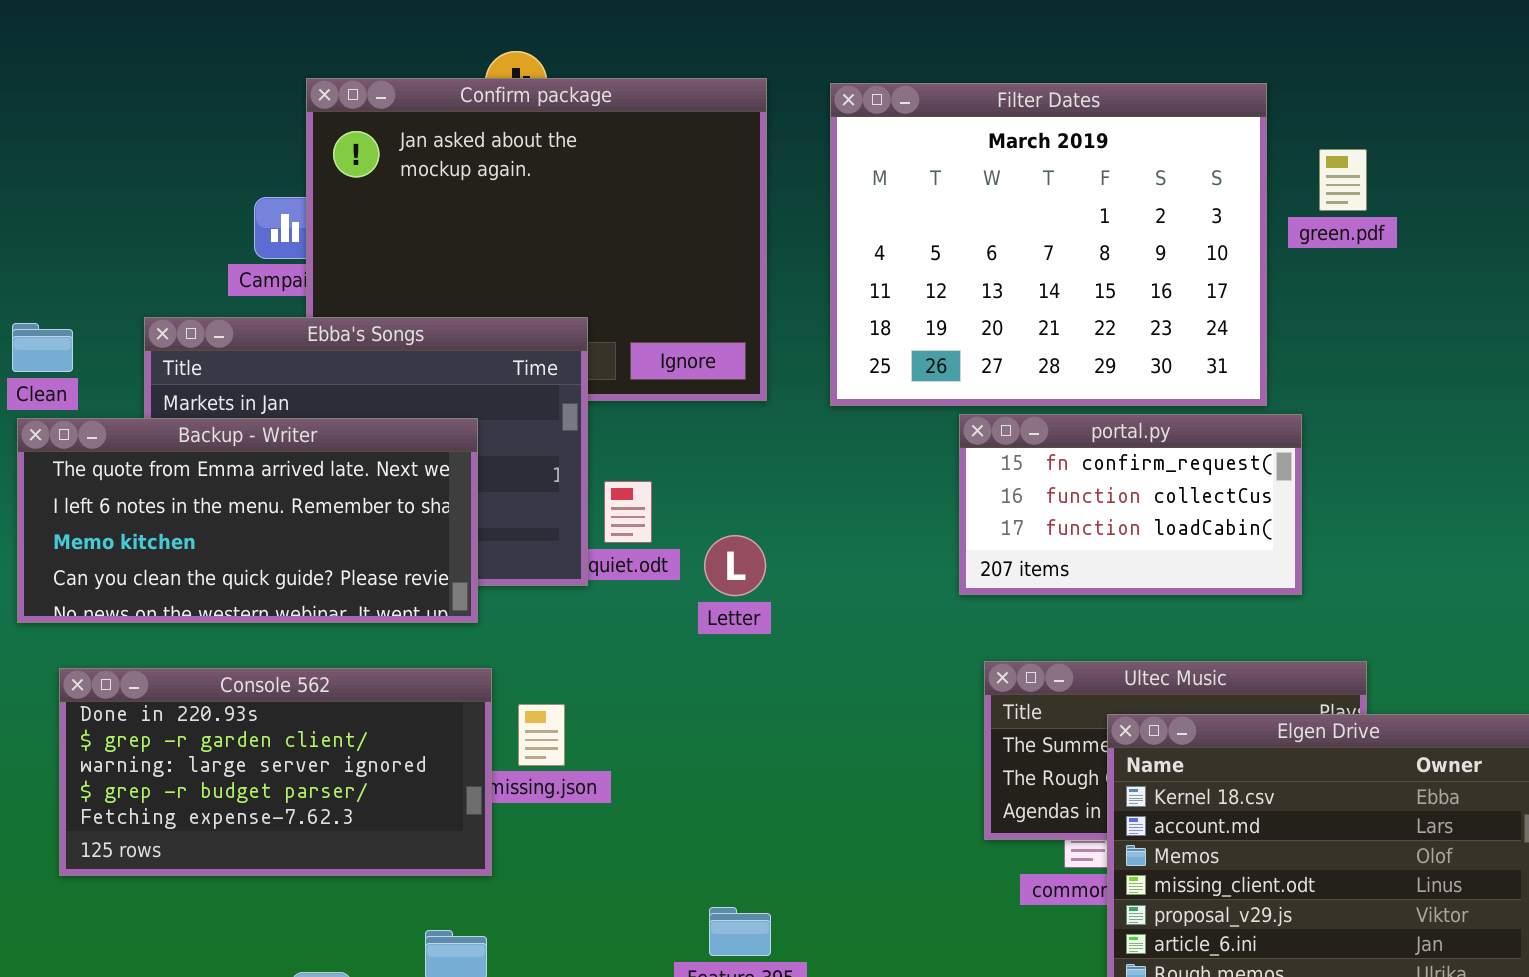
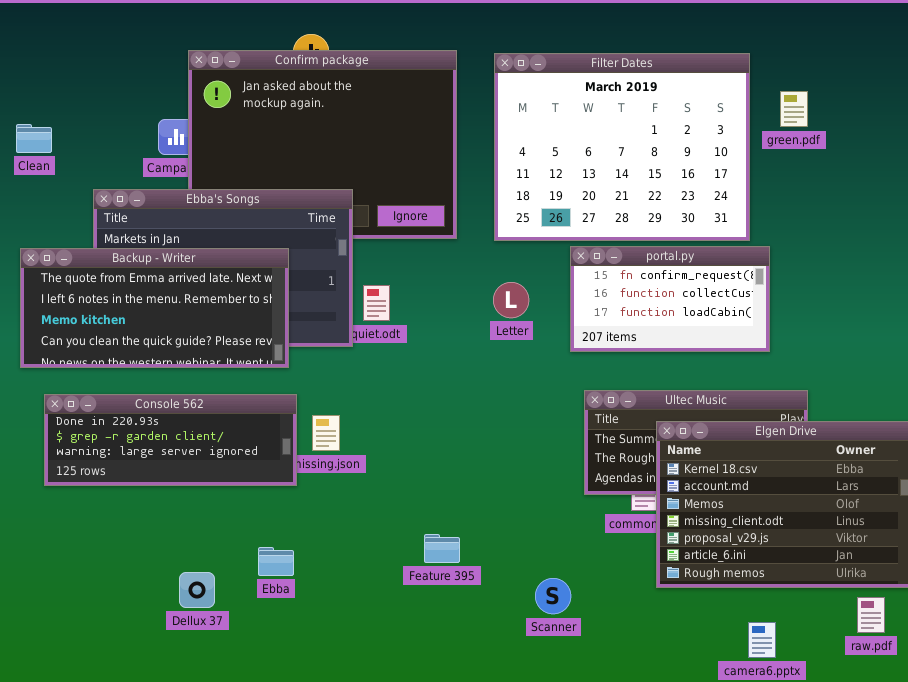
Clean: [12,323,73,372] -> [16,124,52,153], moved
Letter: [704,535,766,596] -> [493,282,529,318], moved
Console 562: [59,668,492,876] -> [44,394,297,486], resized

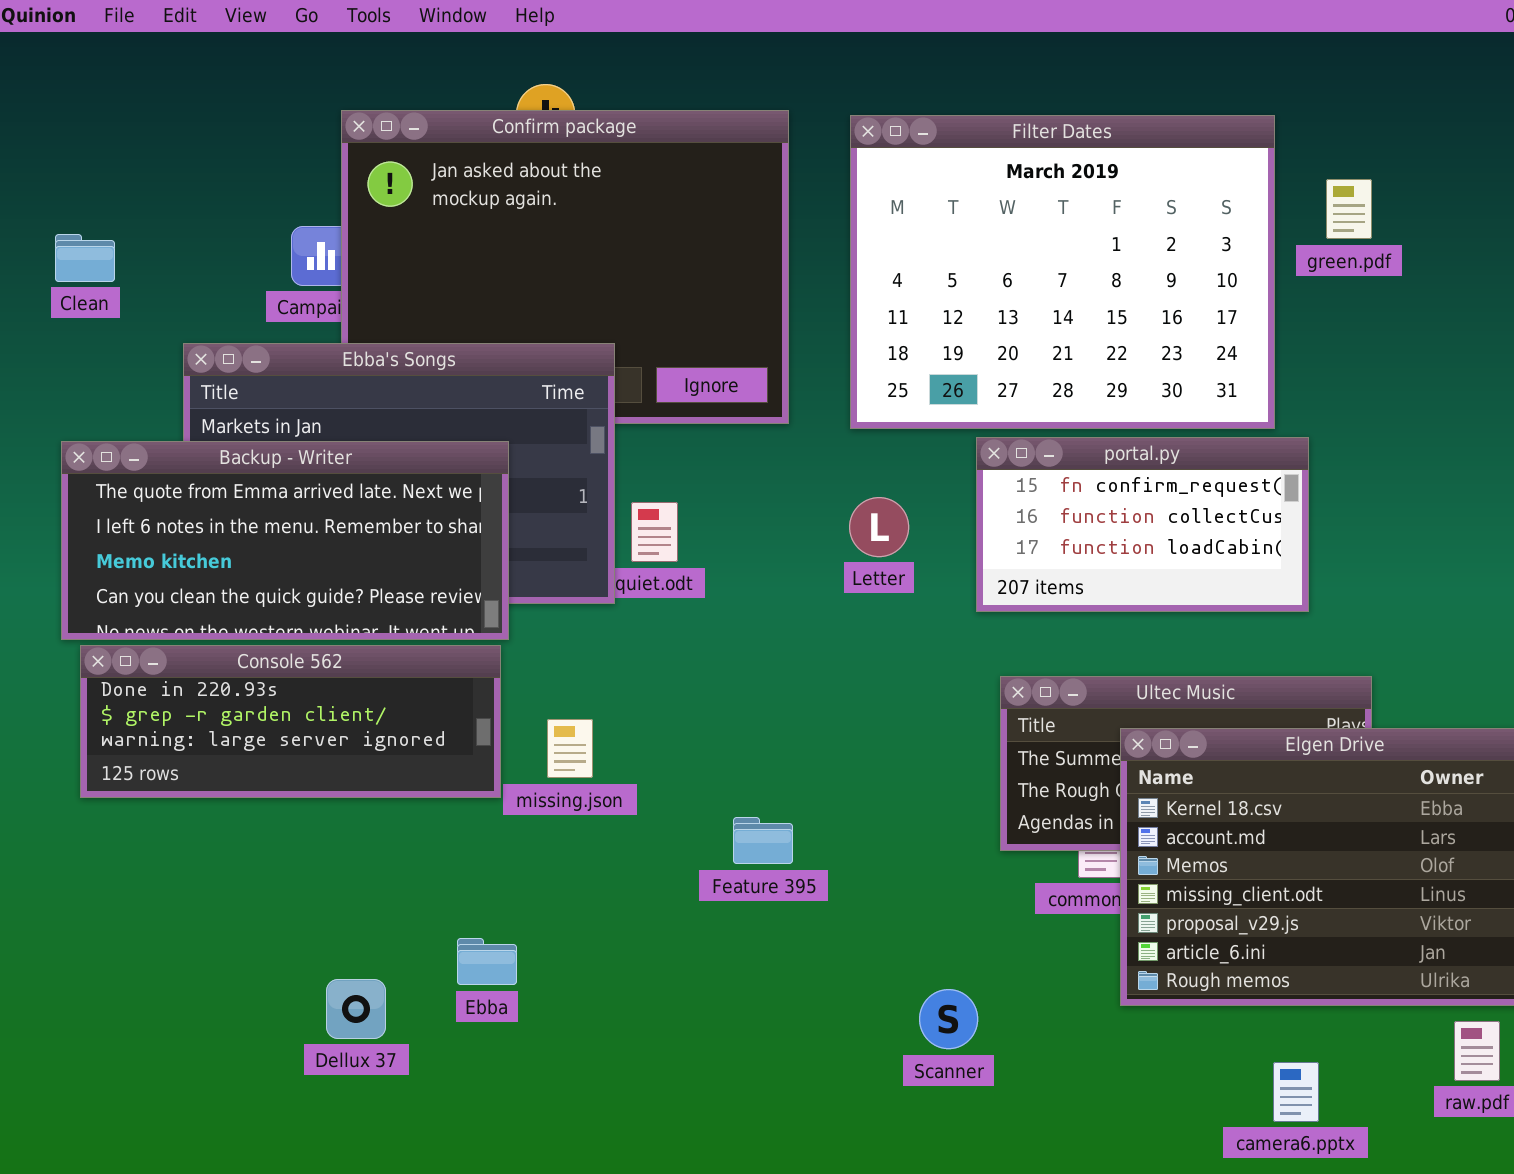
Console 562: [44,394,297,486] -> [80,645,501,798], moved
Feature 395: [424,534,460,563] -> [733,817,793,864], moved

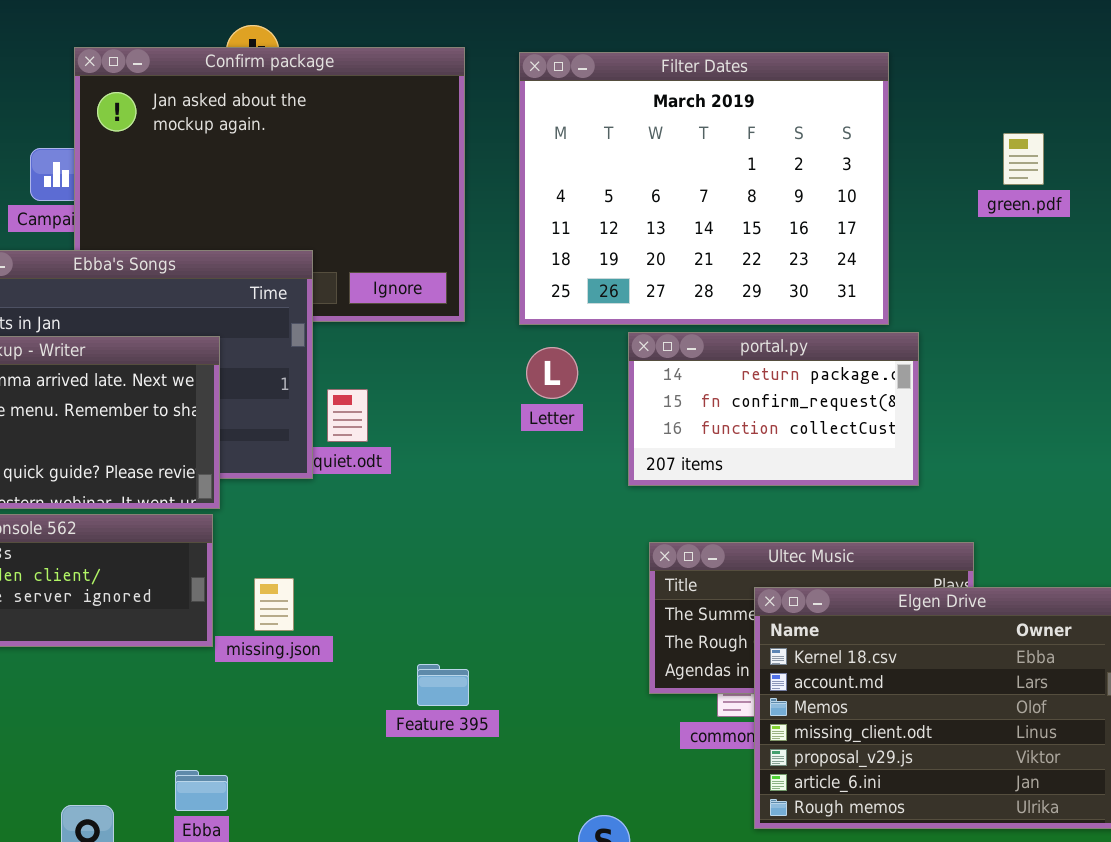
green.pdf: [1326,179,1372,239] -> [1003,133,1044,185], moved
portal.py: [976,437,1309,612] -> [628,332,919,486], scrolled up 1 row
Letter: [849,497,909,557] -> [526,347,578,399], moved

